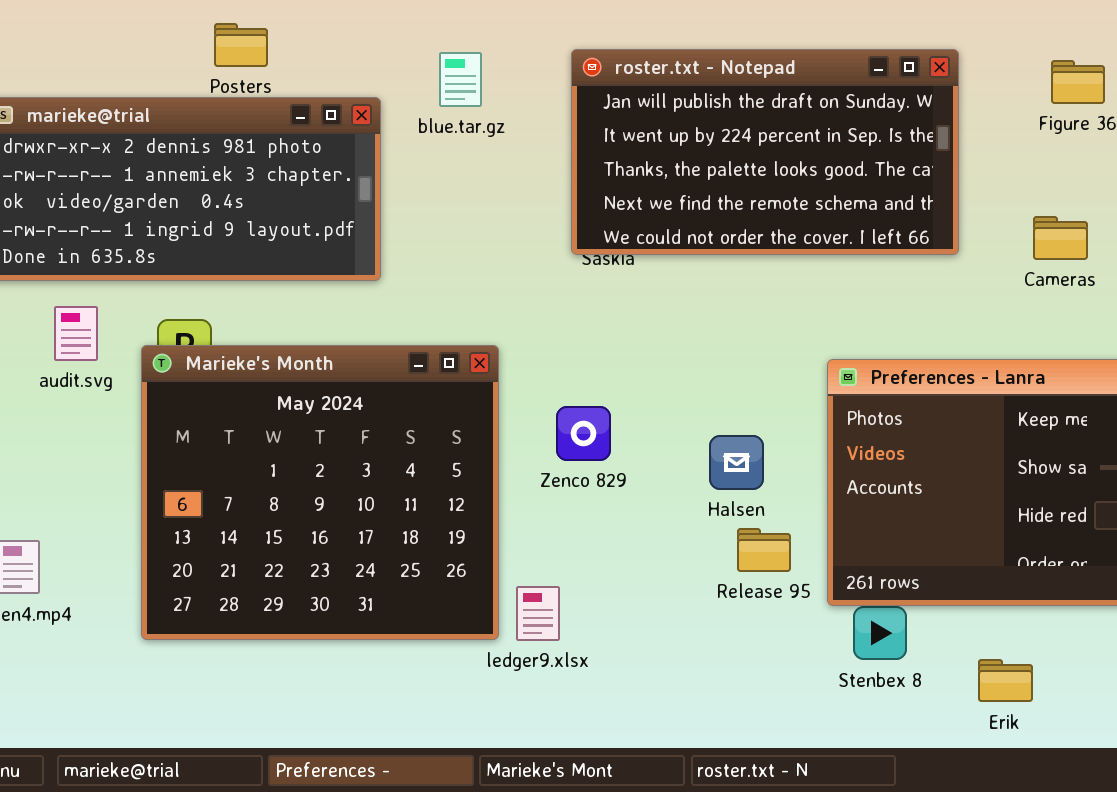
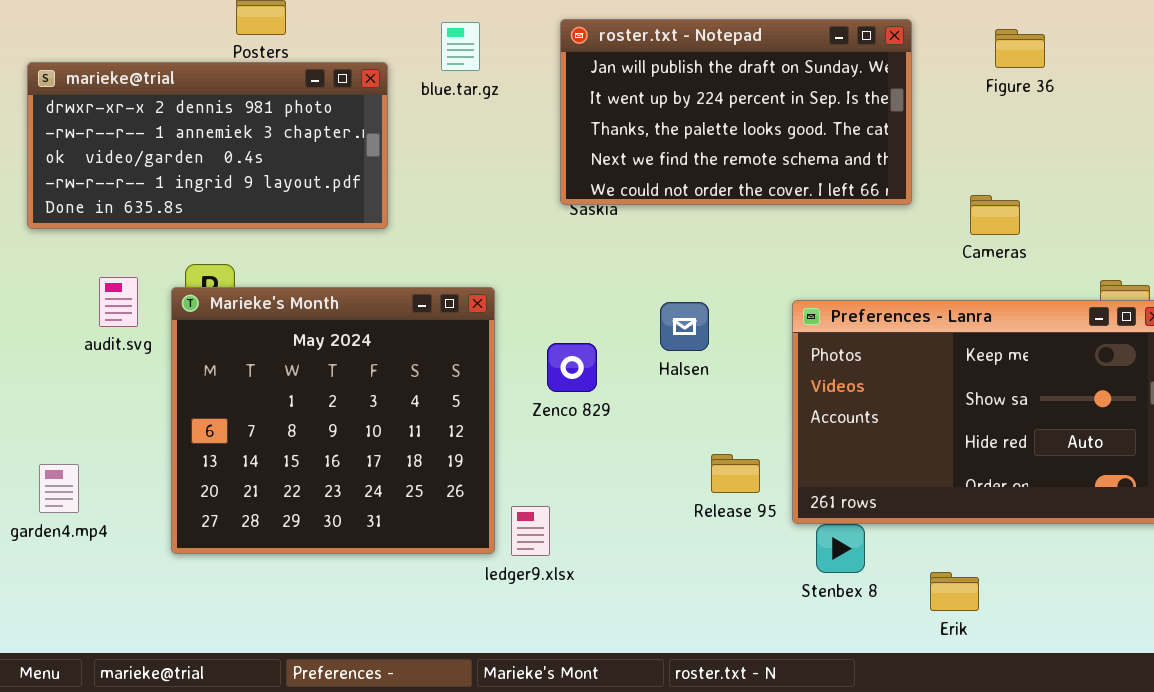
Cameras: [1033,216,1088,260] -> [970,195,1020,235], moved
audit.svg: [54,306,98,361] -> [99,277,138,327], moved
Halsen: [709,435,764,490] -> [660,302,709,351], moved

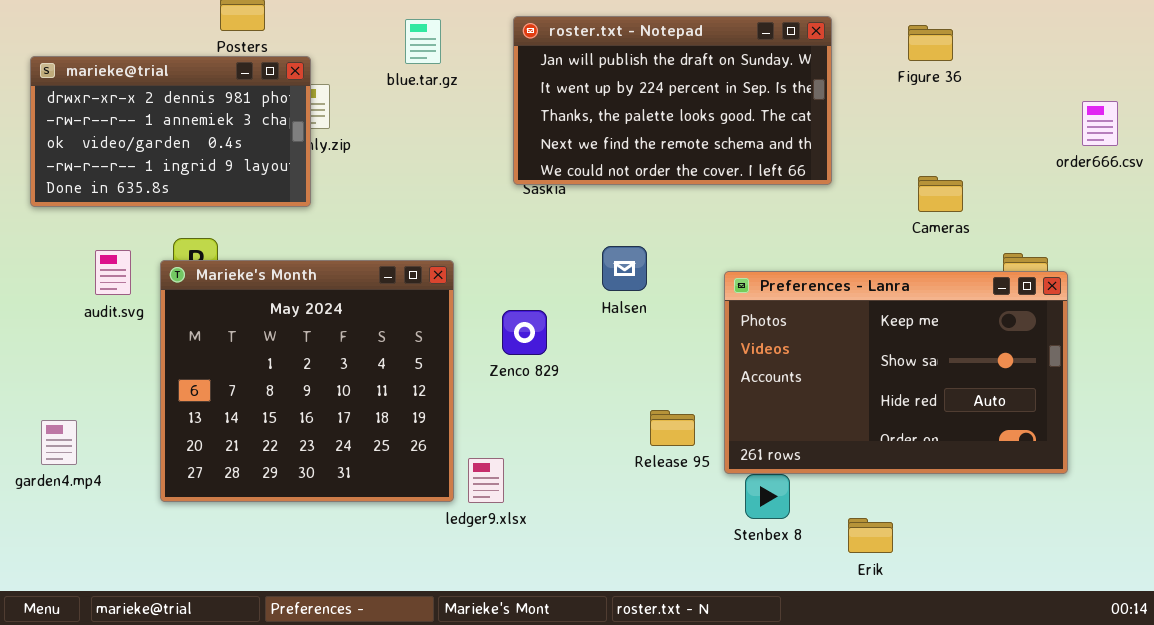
marieke@trial: [27,62,388,229] -> [30,56,311,207], resized
Cameras: [970,195,1020,235] -> [918,176,963,212], moved
Halsen: [660,302,709,351] -> [602,246,647,291], moved

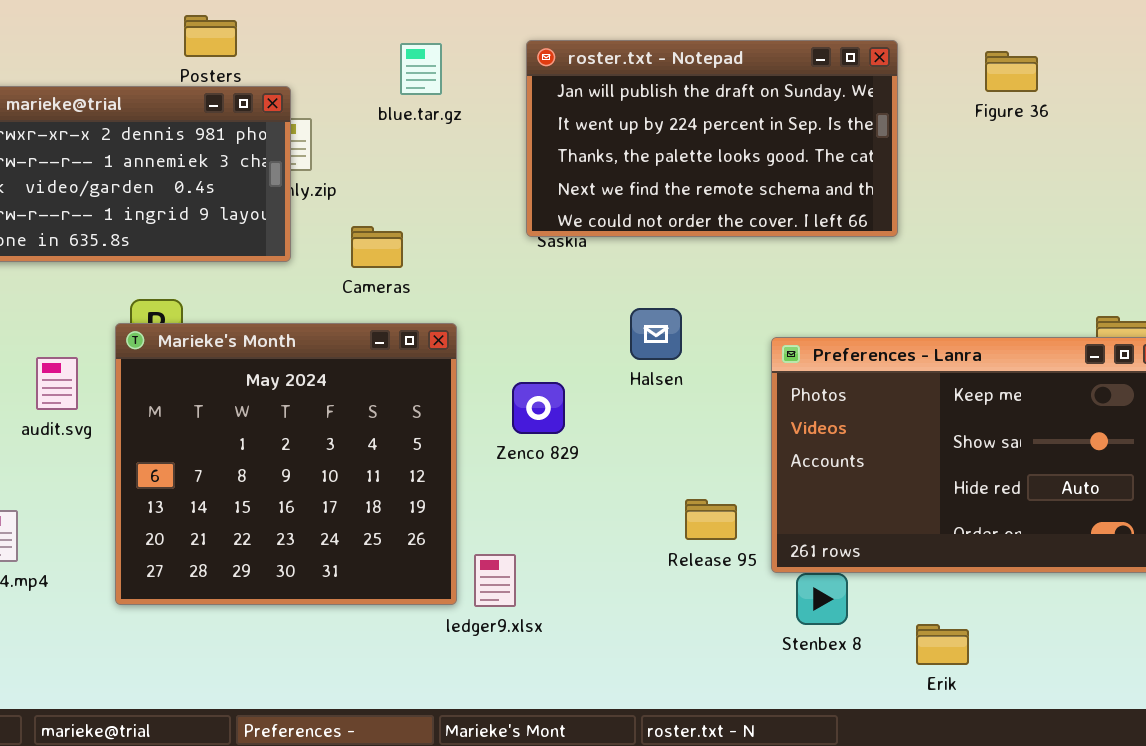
Cameras: [918,176,963,212] -> [351,226,403,268], moved
audit.svg: [95,250,131,295] -> [36,357,78,410], moved

